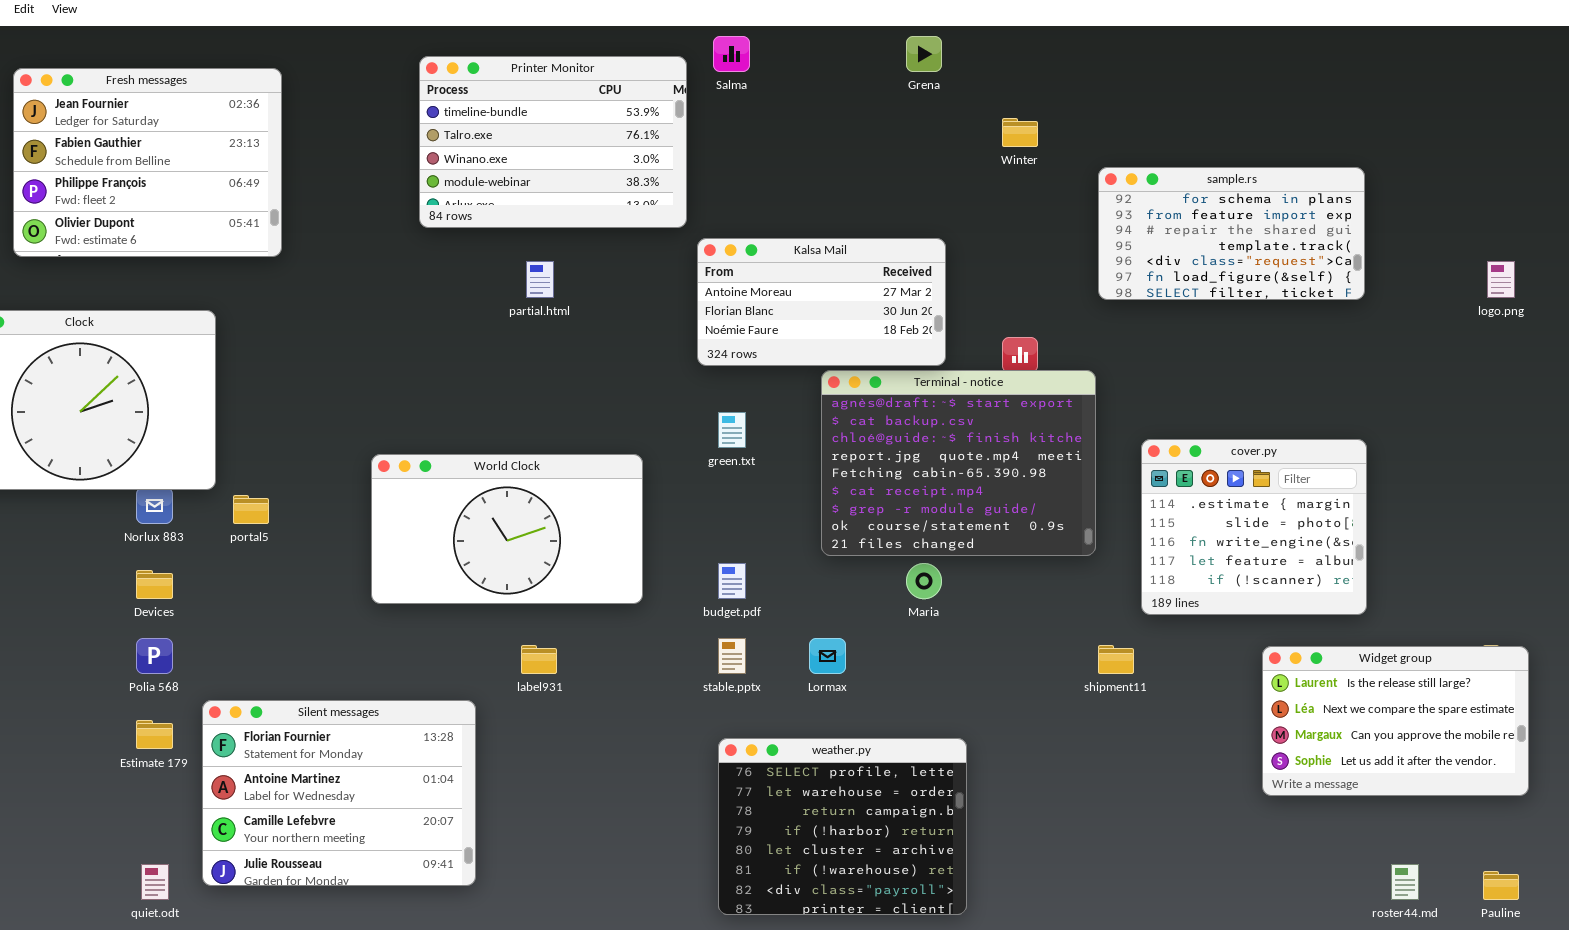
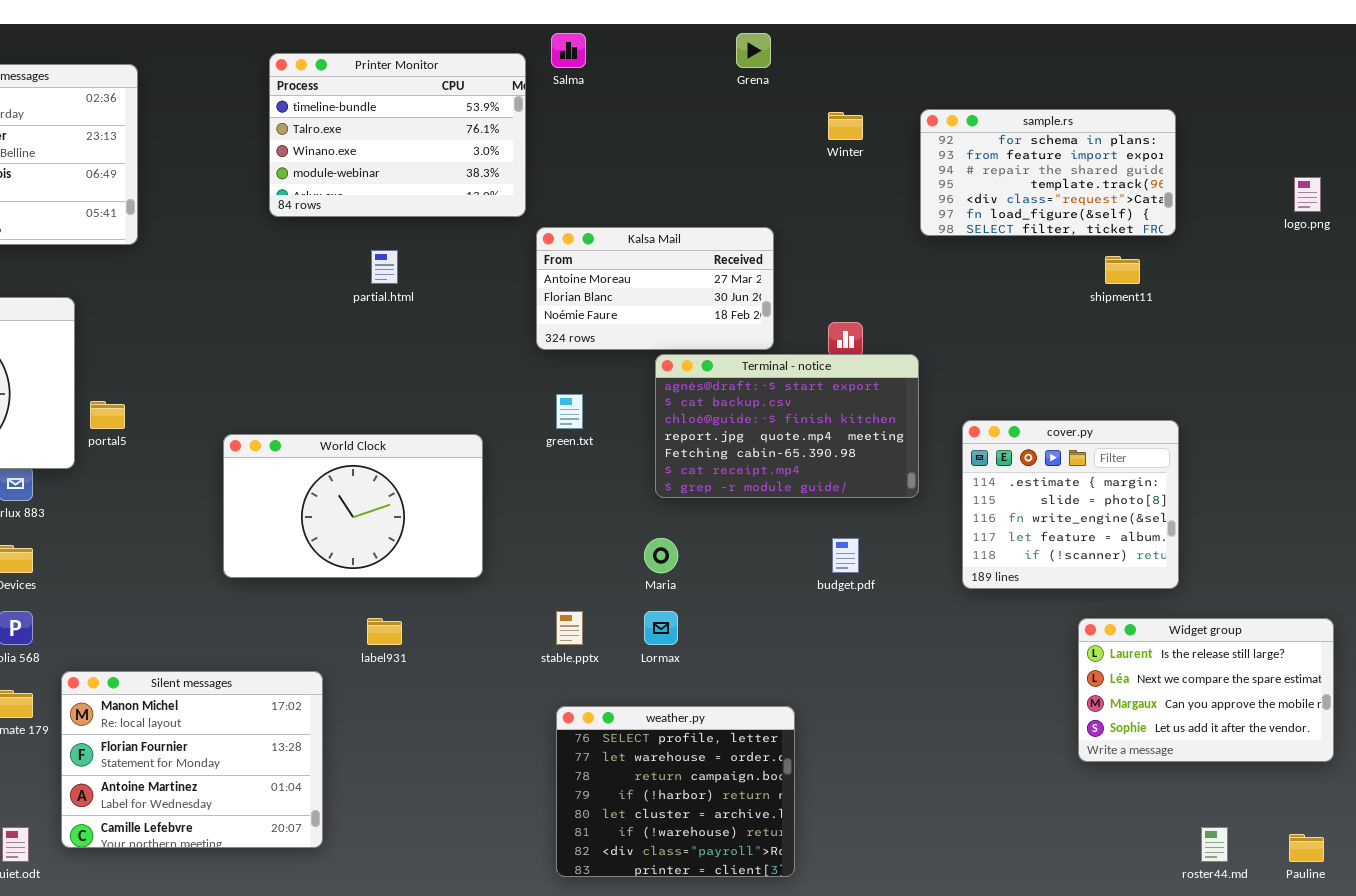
sample.rs: [1098,167,1365,300] -> [920,109,1176,236], moved
logo.png: [1487,261,1515,298] -> [1294,177,1321,212], moved
Terminal - notice: [821,370,1096,556] -> [655,354,919,498], resized
portal5: [233,495,269,524] -> [90,401,125,429], moved
budget.pdf: [718,563,746,599] -> [832,538,859,573], moved
Maria: [906,563,942,599] -> [644,538,678,573], moved
shipment11: [1098,645,1134,674] -> [1105,256,1140,284], moved
Silent messages: [202,700,476,886] -> [61,671,323,848], scrolled up 1 row

